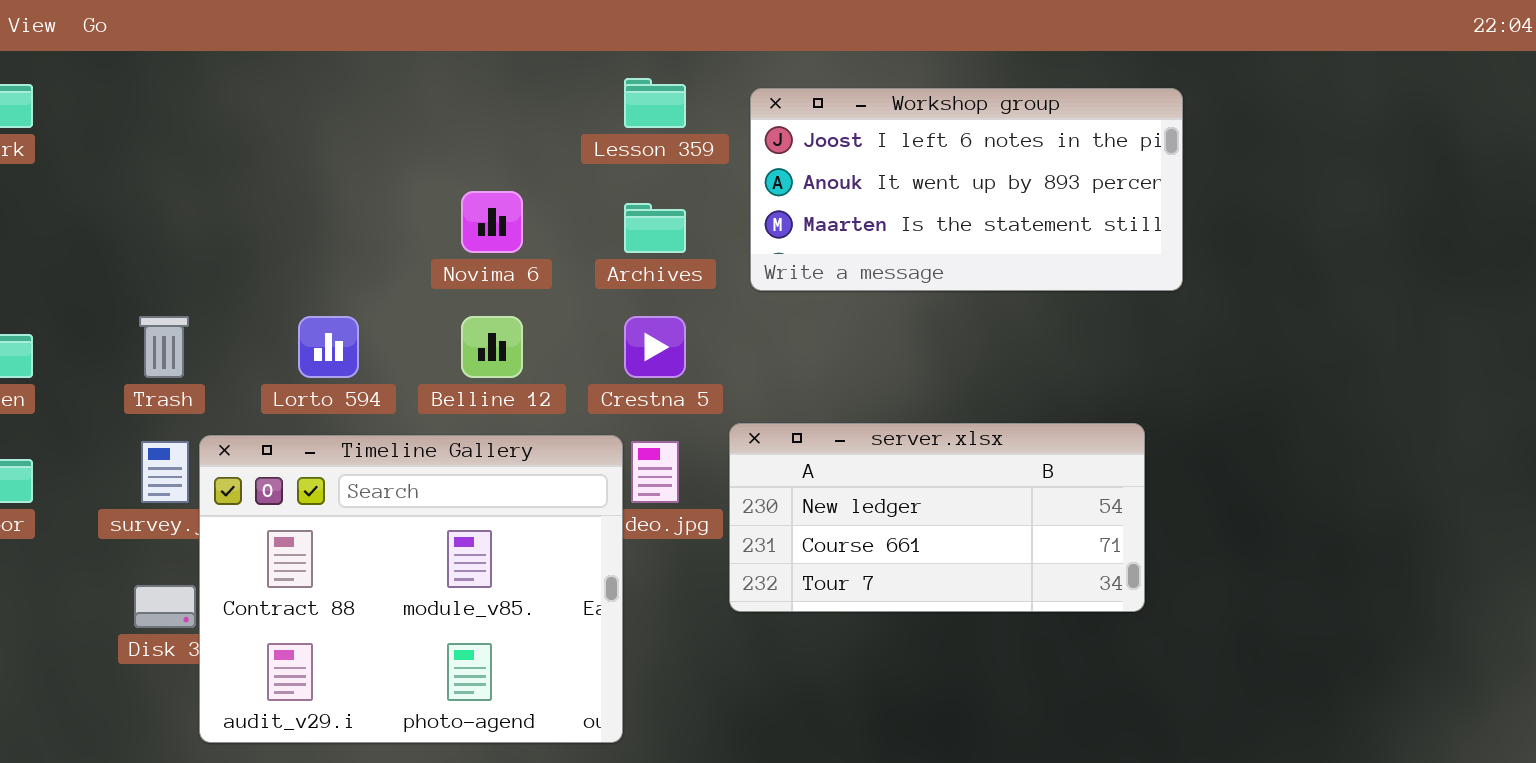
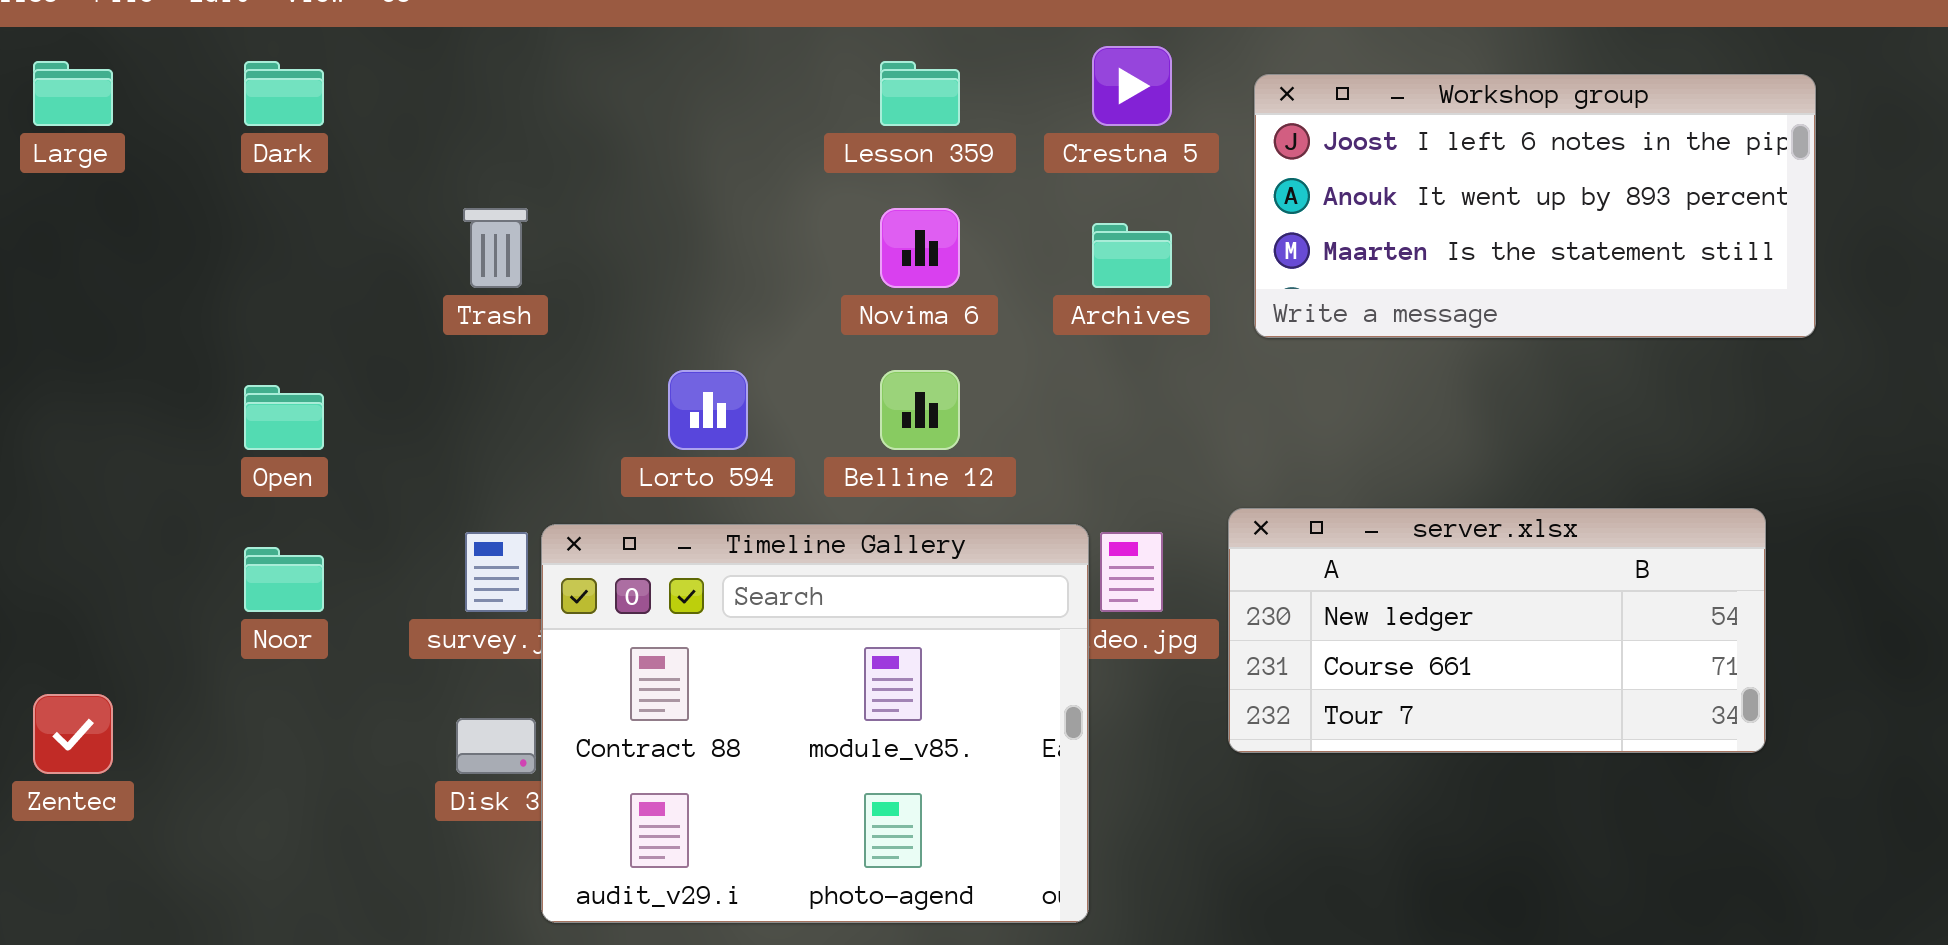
Lesson 359: [624,78,686,128] -> [880,61,960,126], moved
Trash: [139,316,189,378] -> [463,208,528,288], moved
Crestna 5: [624,316,686,378] -> [1092,46,1172,126], moved

